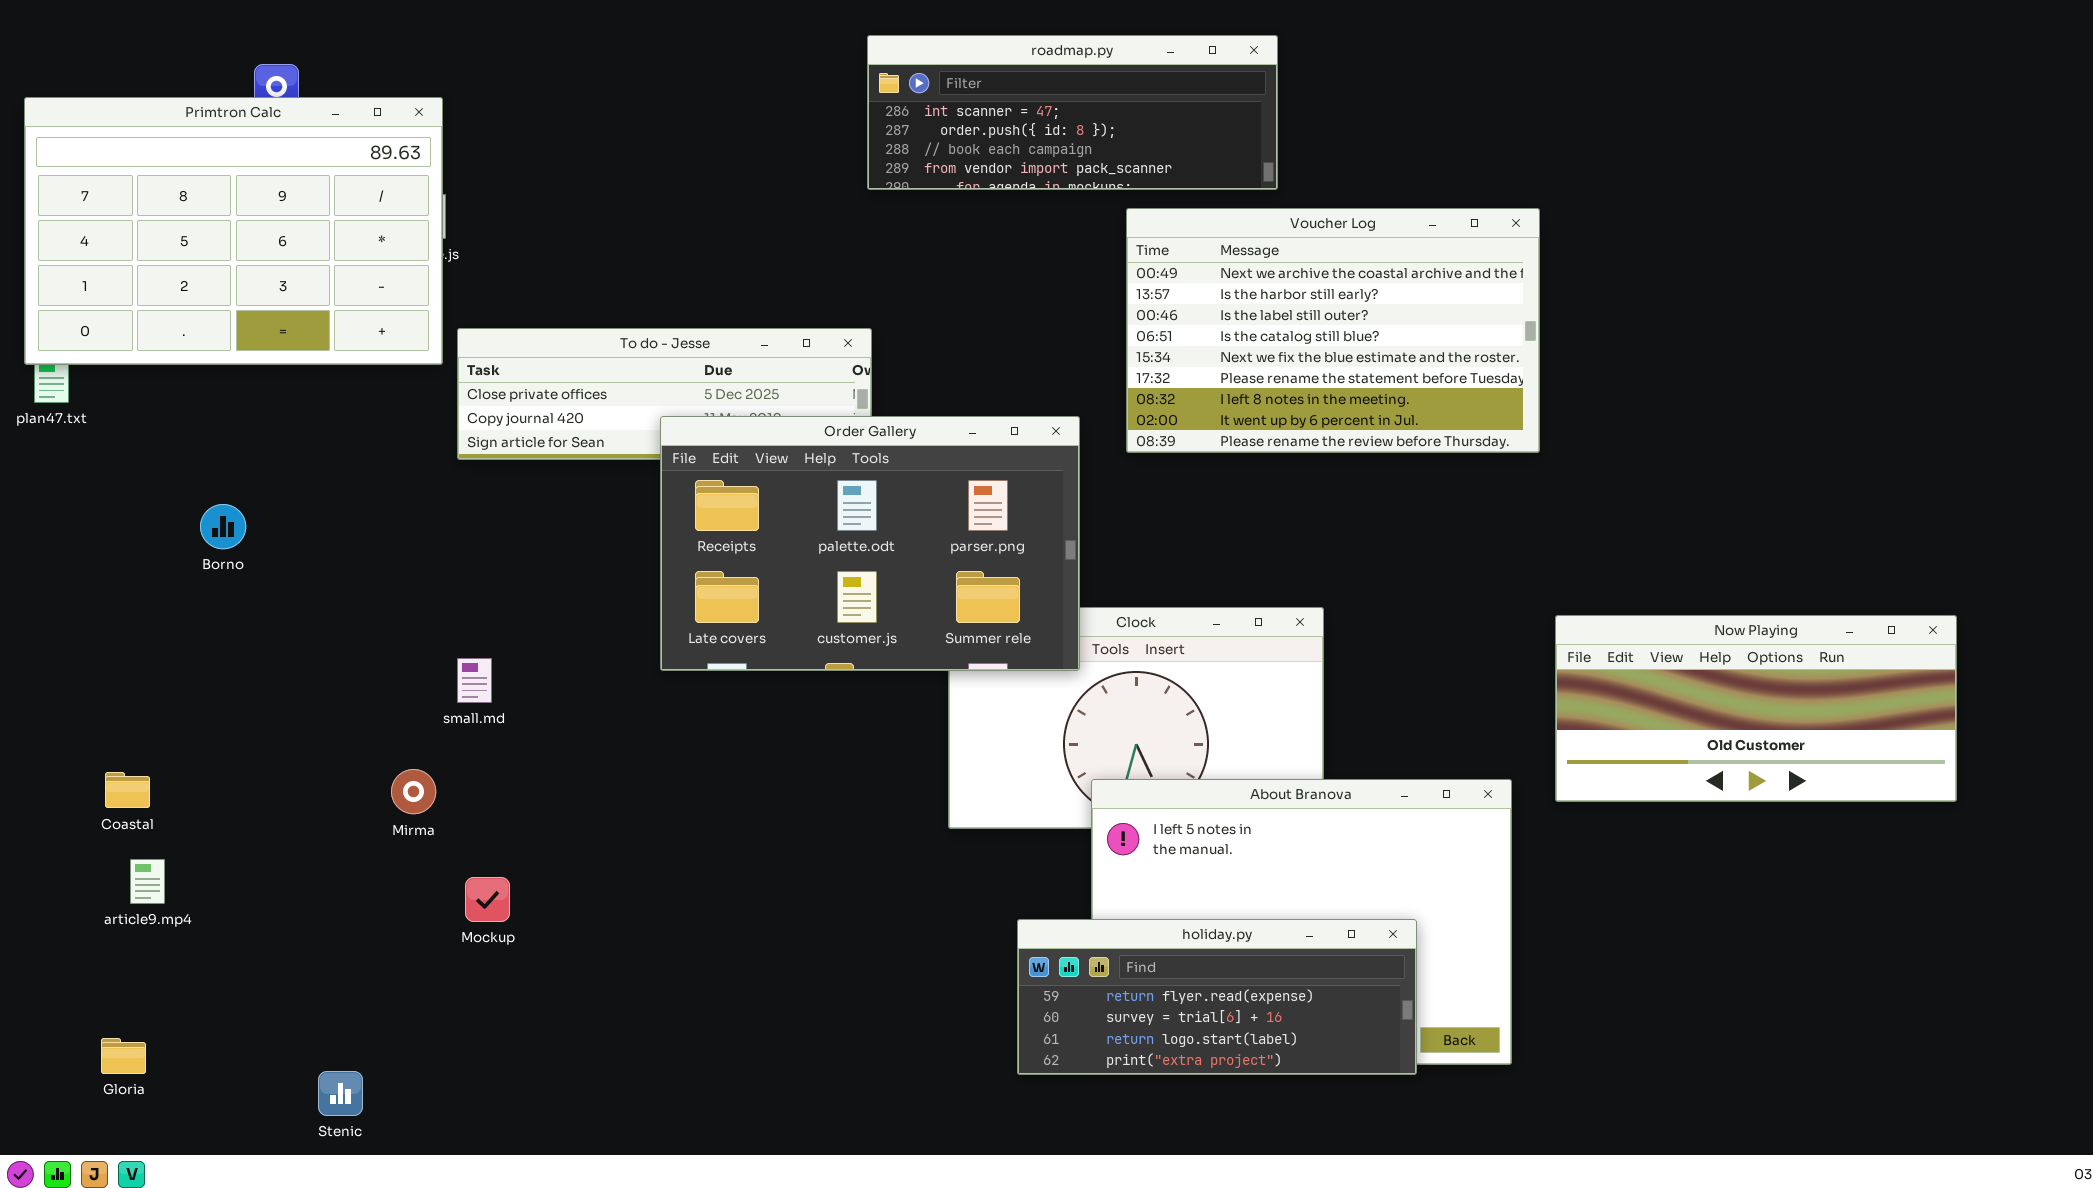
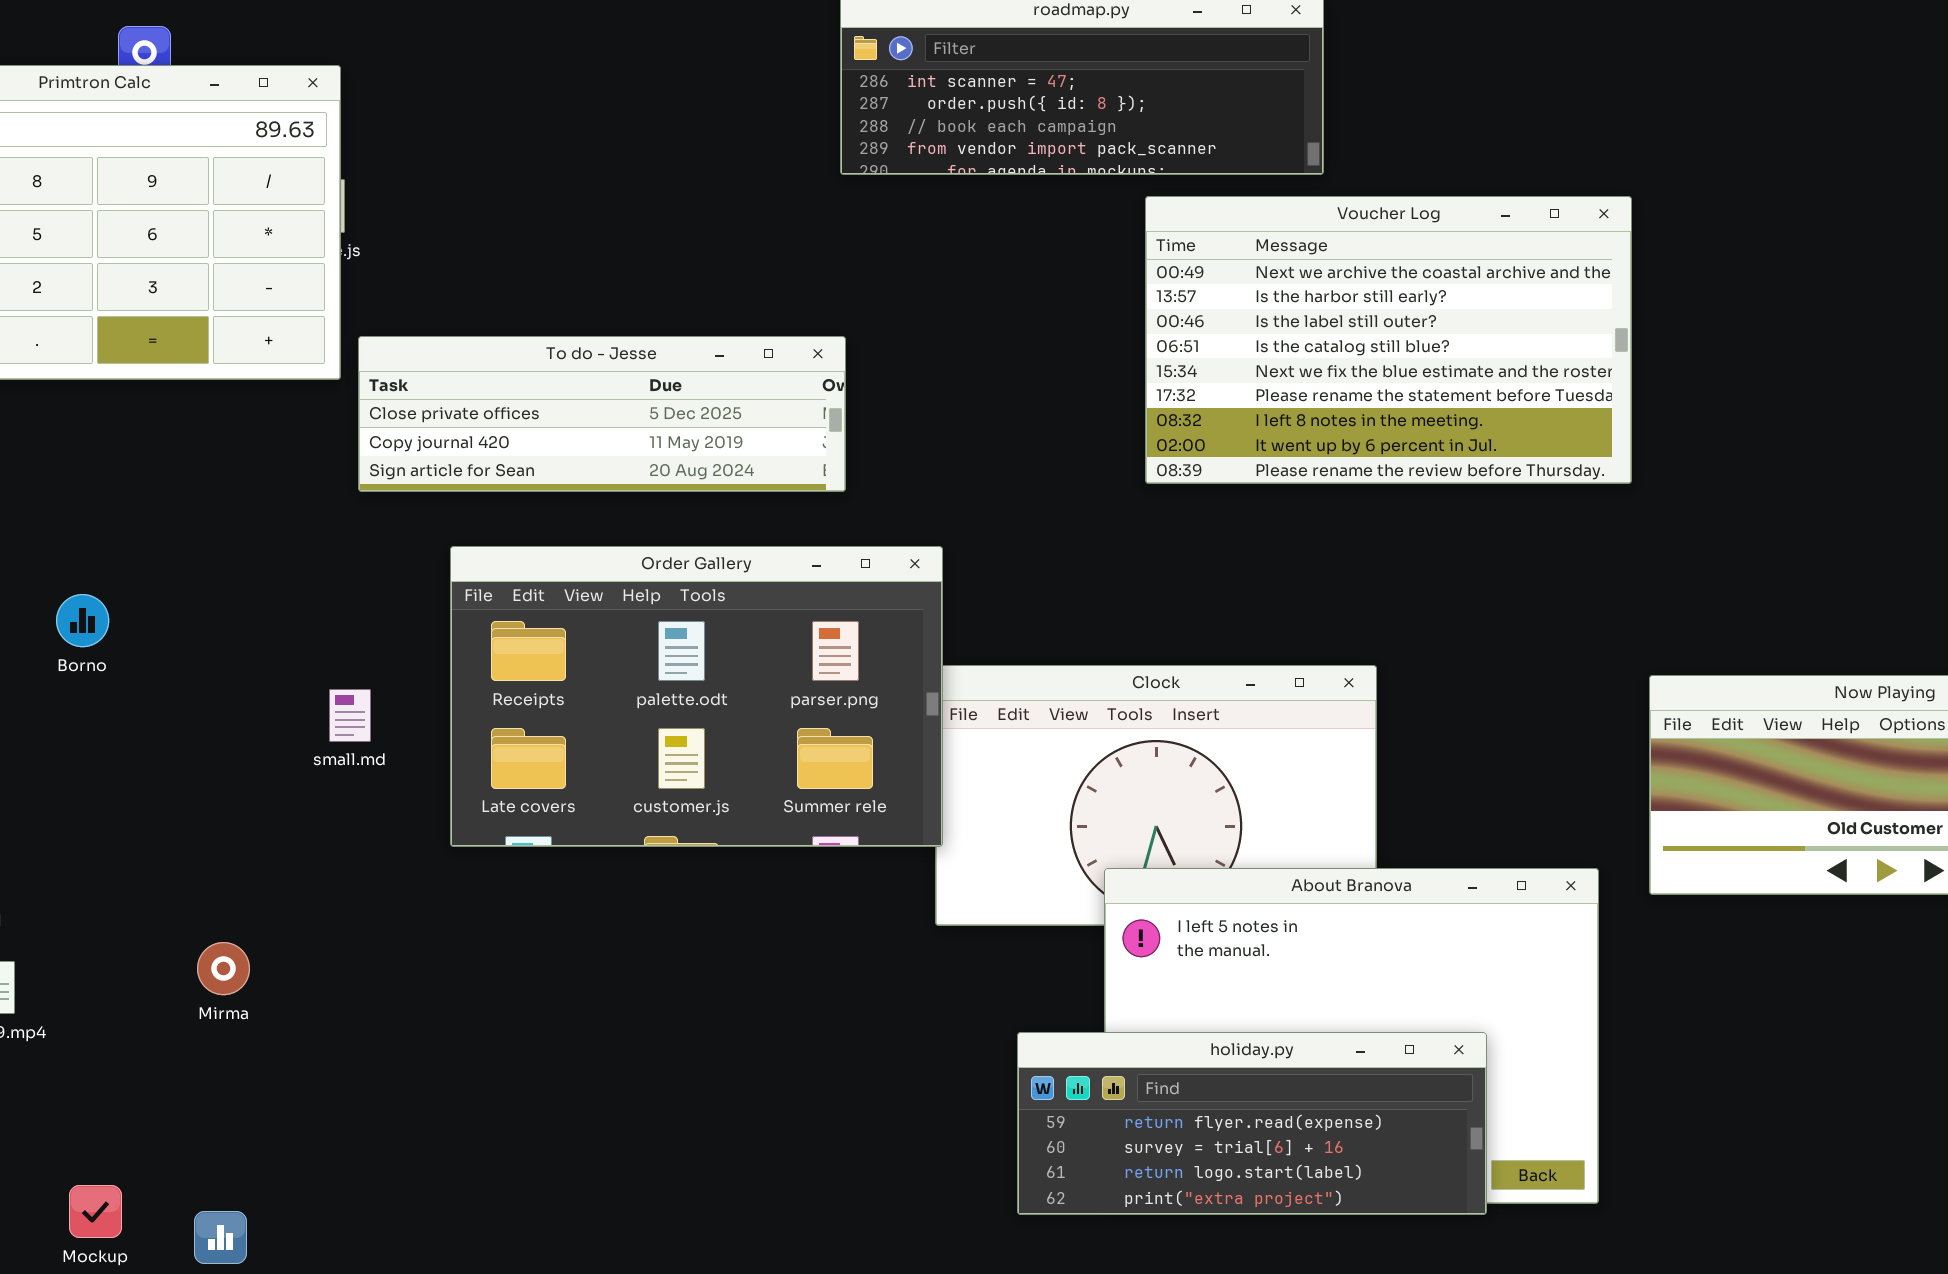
Order Gallery: [660,416,1080,671] -> [450,546,943,847], moved
Borno: [200,504,246,549] -> [56,594,109,647], moved
small.md: [457,658,492,703] -> [329,689,371,742], moved
Mirma: [391,769,436,814] -> [197,942,250,995], moved
Mockup: [465,877,510,922] -> [69,1185,122,1238], moved

